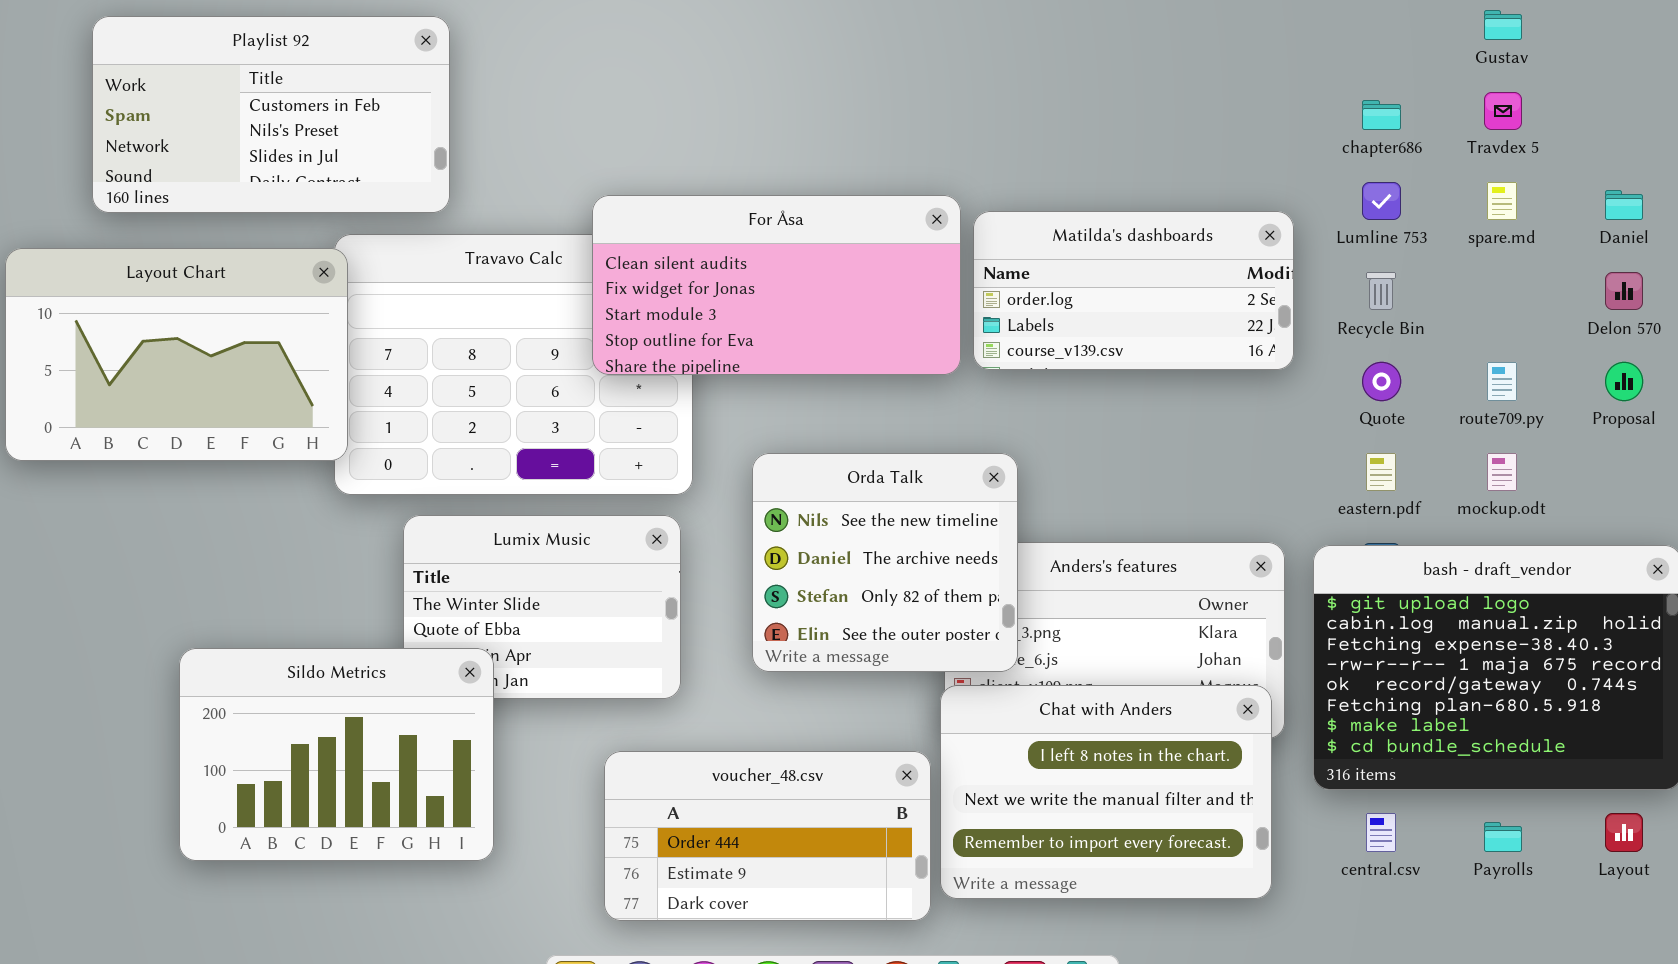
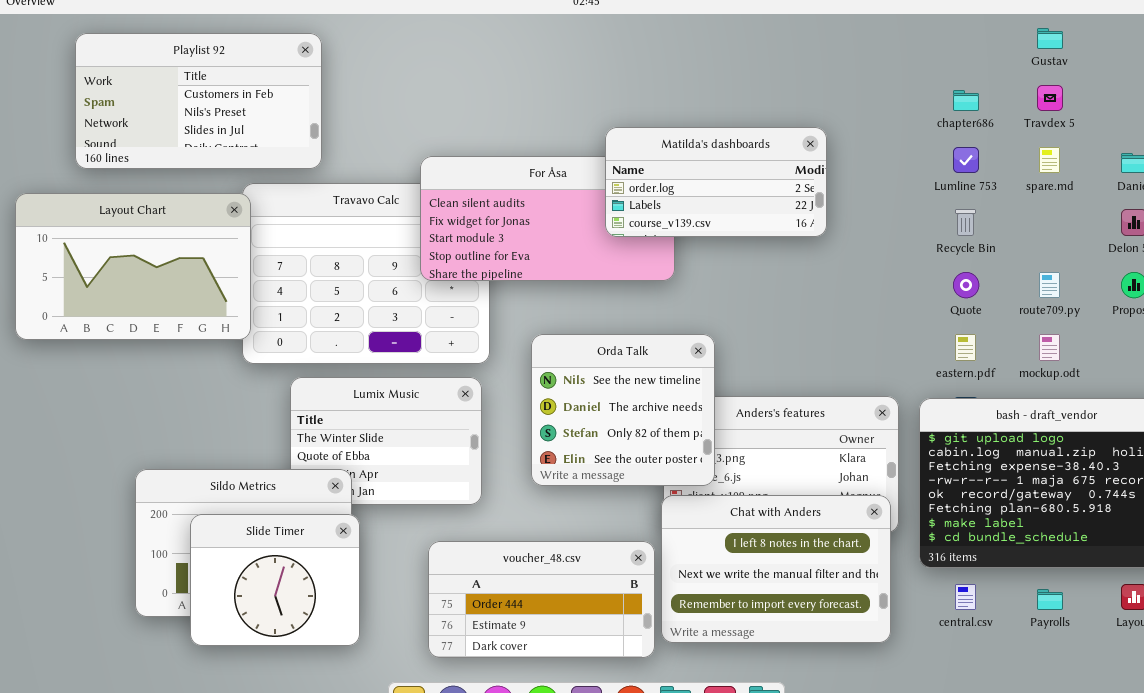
Matilda's dashboards: [973,211,1294,370] -> [605,127,827,237], moved
Slide Timer: none -> [190,514,360,646], opened

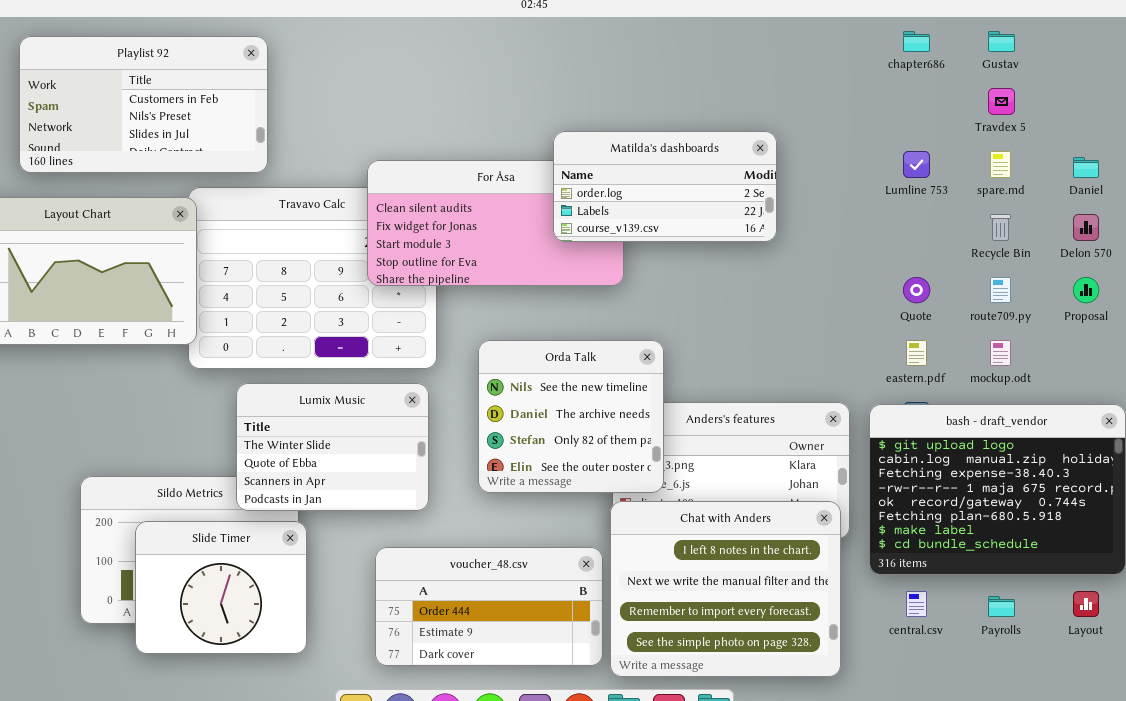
chapter686: [953,90,979,111] -> [903,31,930,52], moved
Recycle Bin: [955,209,976,236] -> [990,214,1011,241], moved
Lumix Music: [290,377,482,505] -> [236,383,429,511], raised
Chat with Anders: [661,495,891,643] -> [610,501,841,677], resized

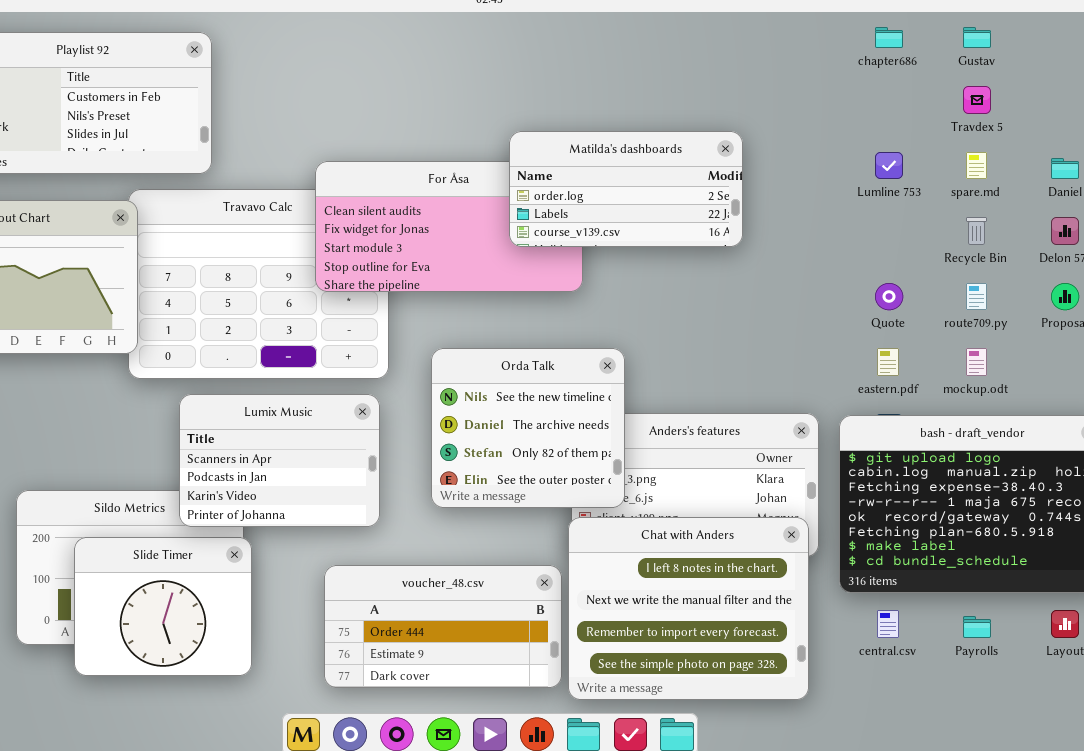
Lumix Music: [236,383,429,511] -> [179,394,380,527], scrolled down 2 rows

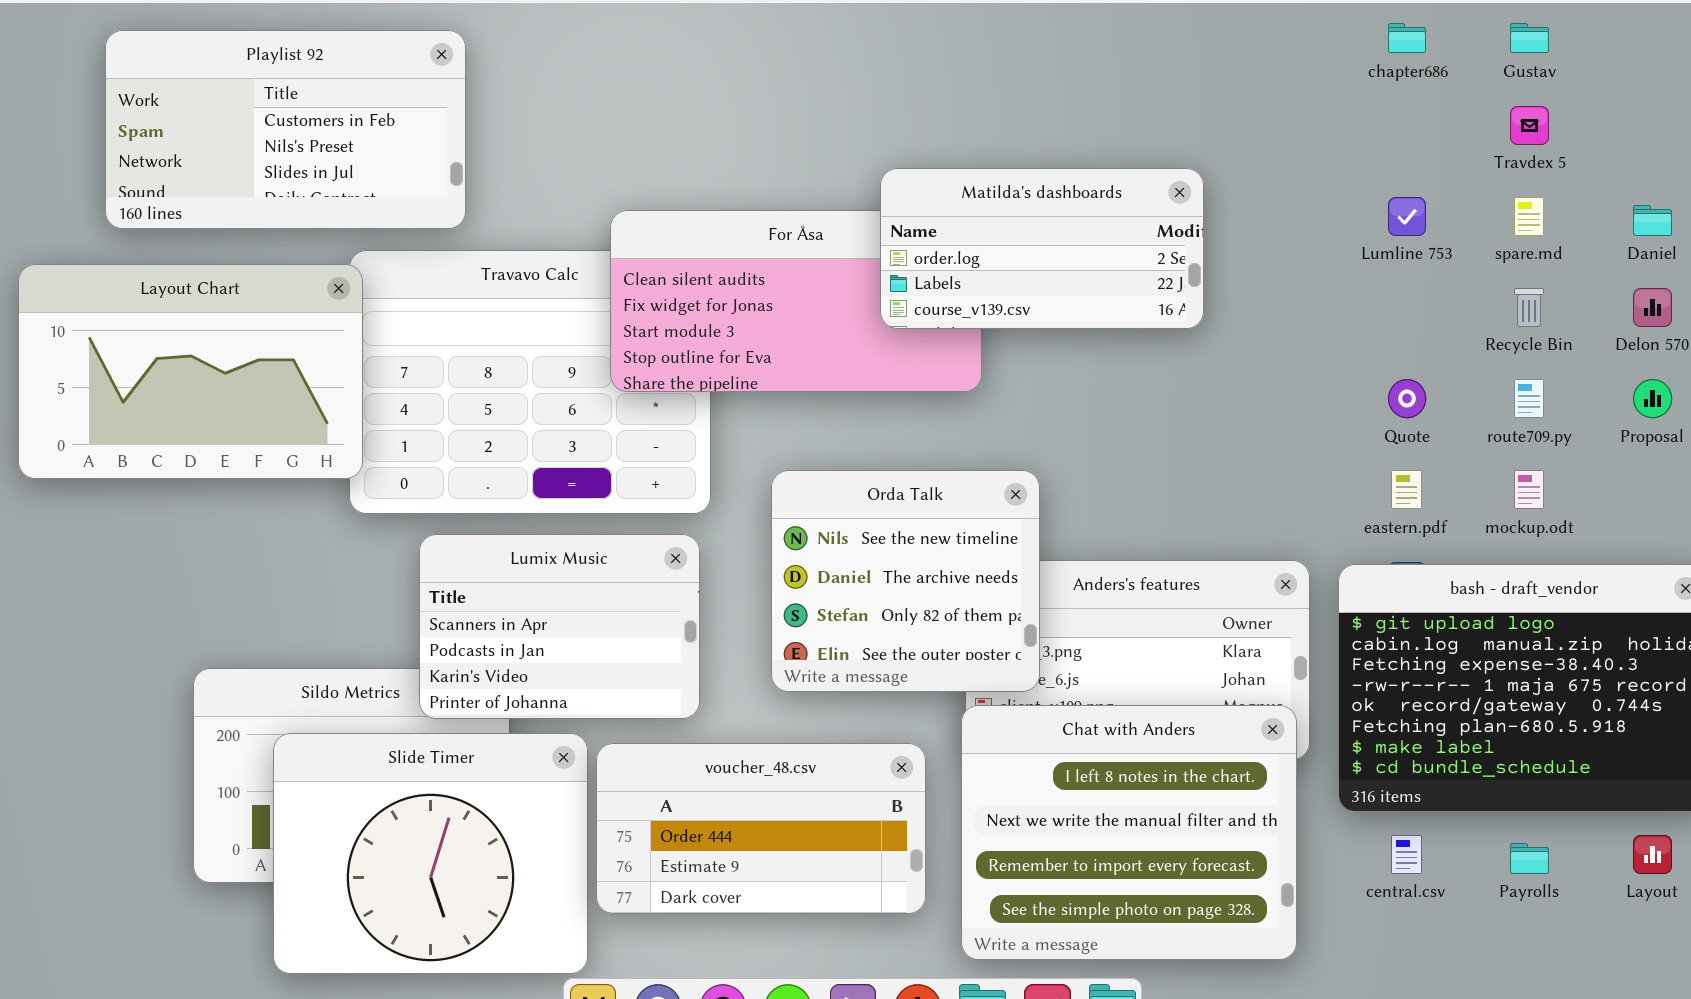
Slide Timer: [74,537,252,676] -> [273,733,588,974], resized
voucher_48.csv: [324,565,562,688] -> [596,743,926,914], moved

